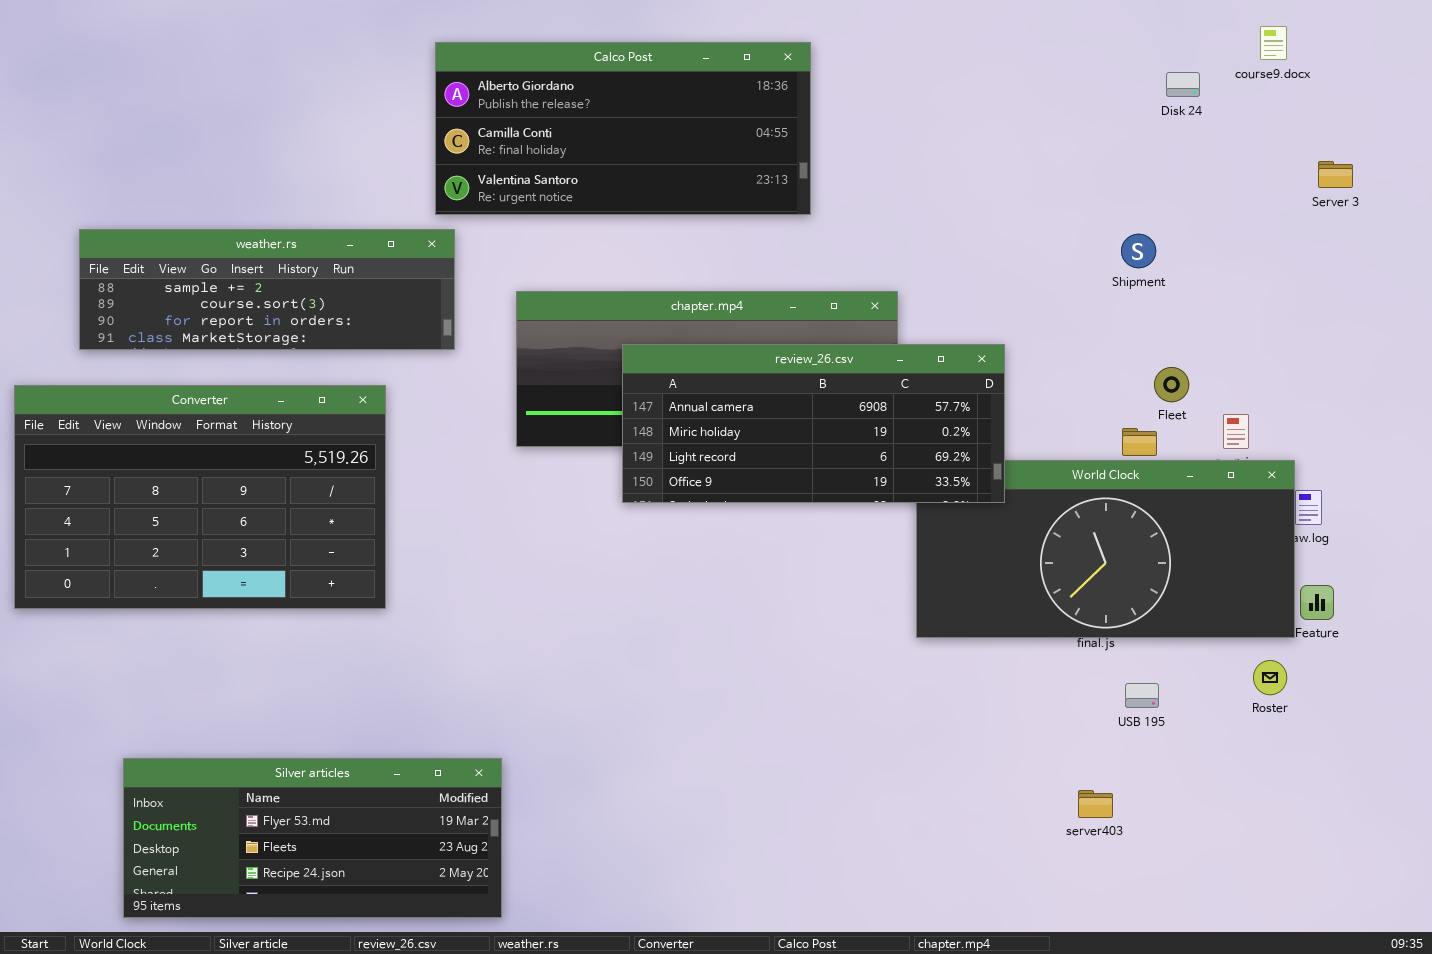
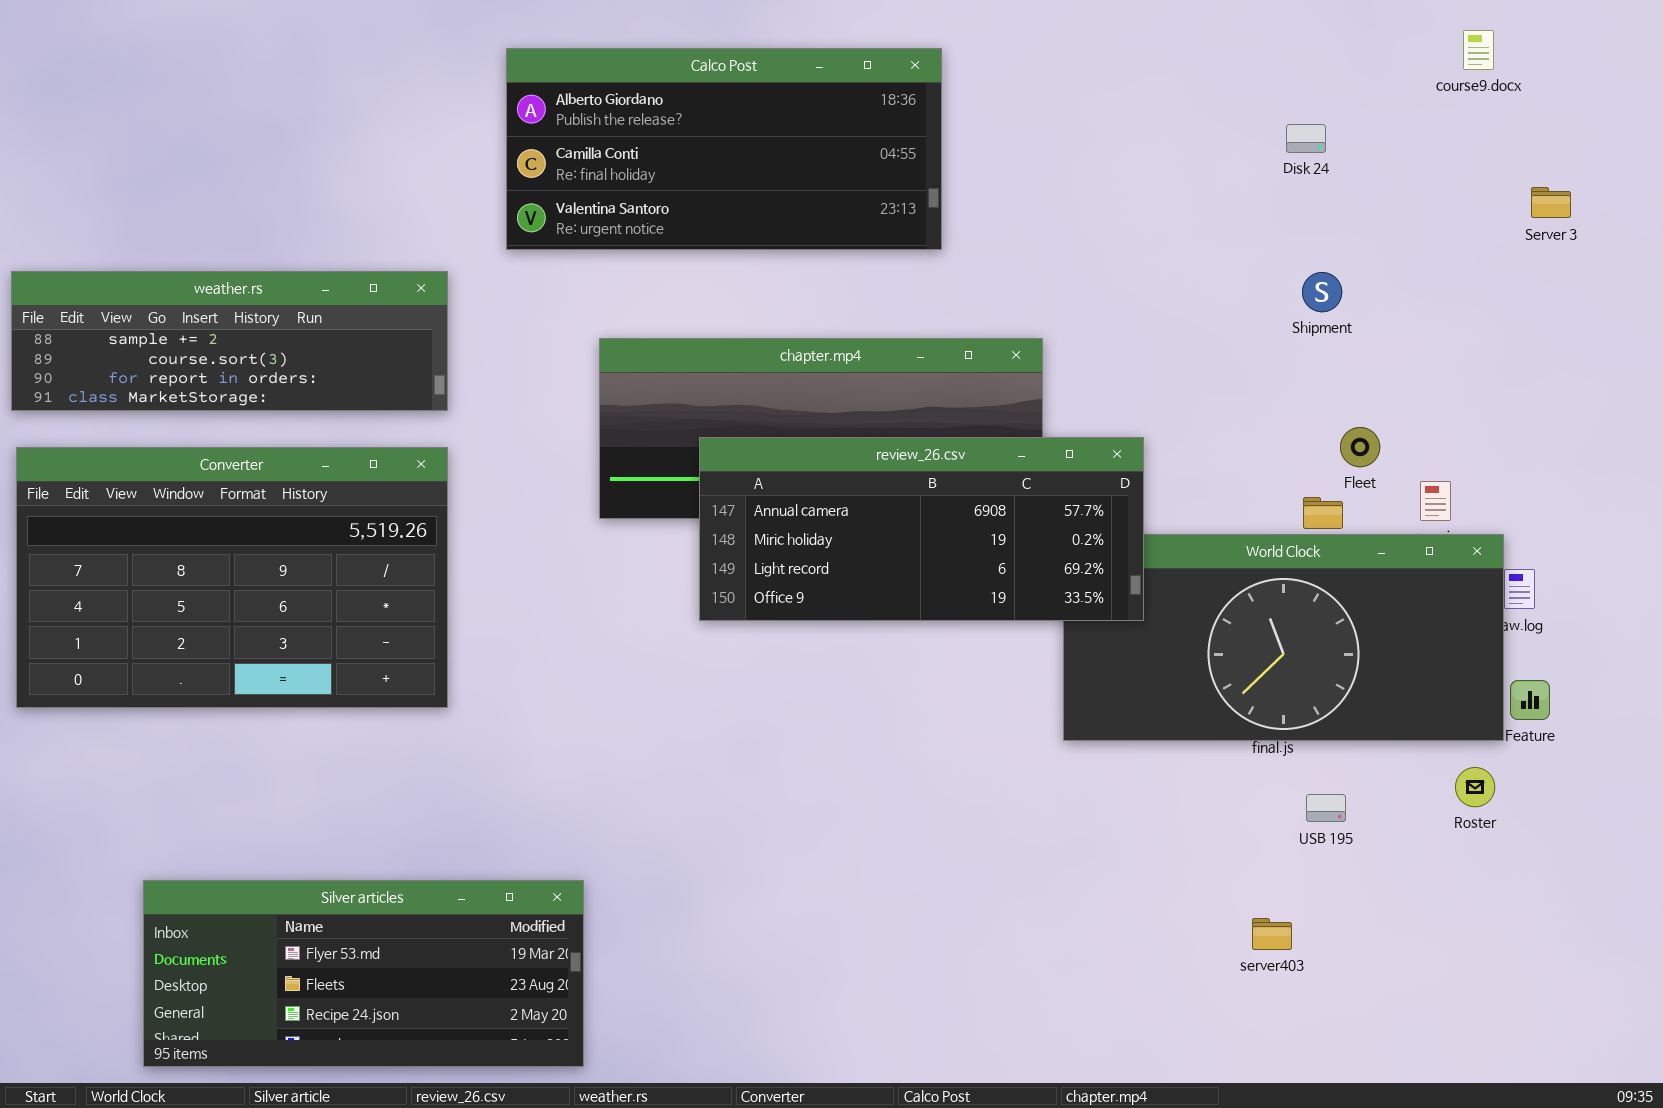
Disk 24: [1166,72,1200,97] -> [1286,124,1326,153], moved
weather.rs: [79,229,455,350] -> [11,271,448,411], moved
review_26.csv: [622,344,1005,503] -> [699,437,1144,621], moved

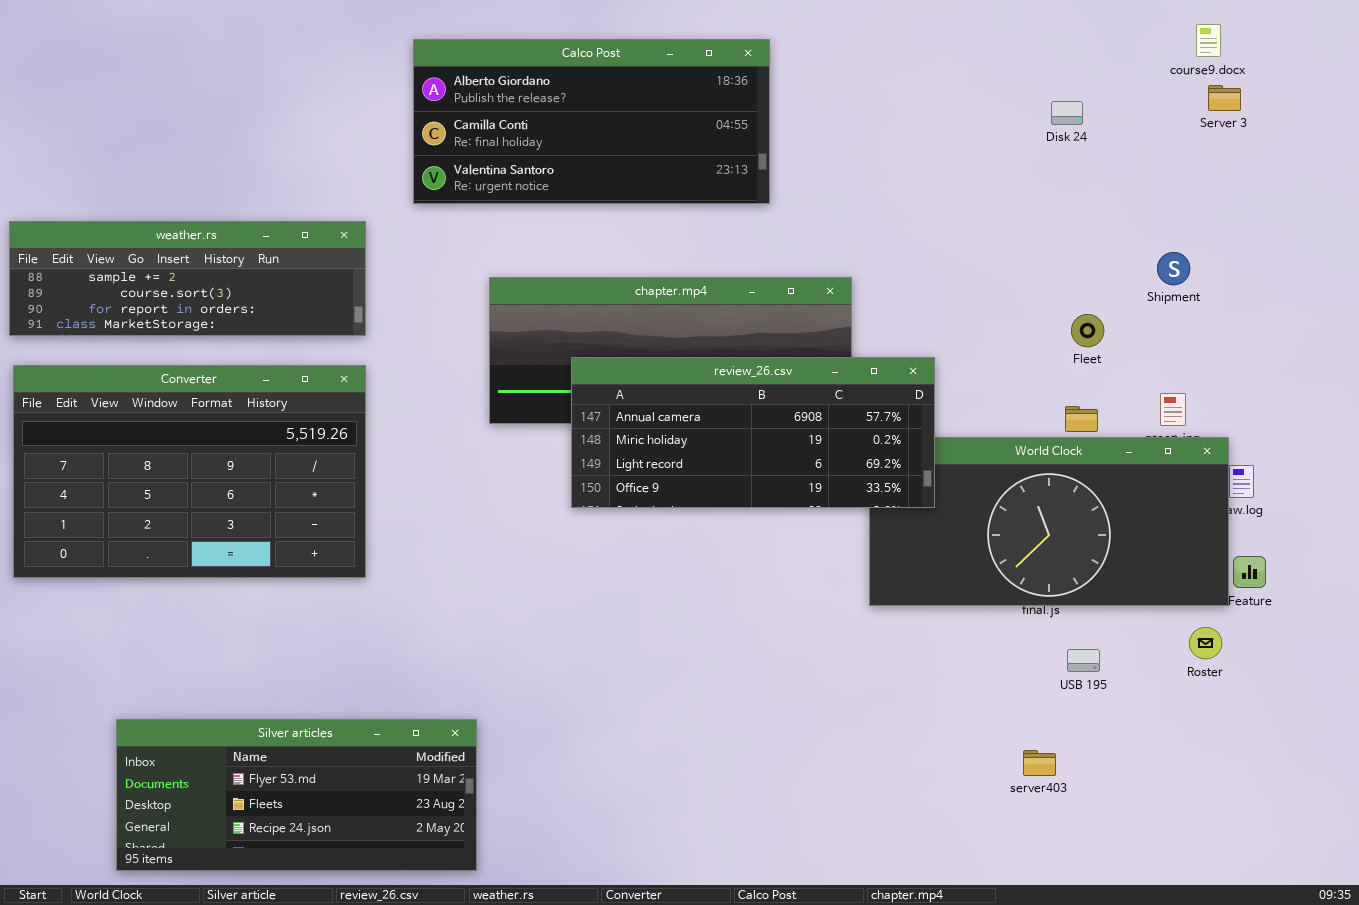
Server 3: [1531,187,1571,218] -> [1208,85,1241,111], moved
Shipment: [1302,272,1342,312] -> [1157,252,1190,285], moved
Fleet: [1340,427,1380,467] -> [1071,314,1104,347], moved

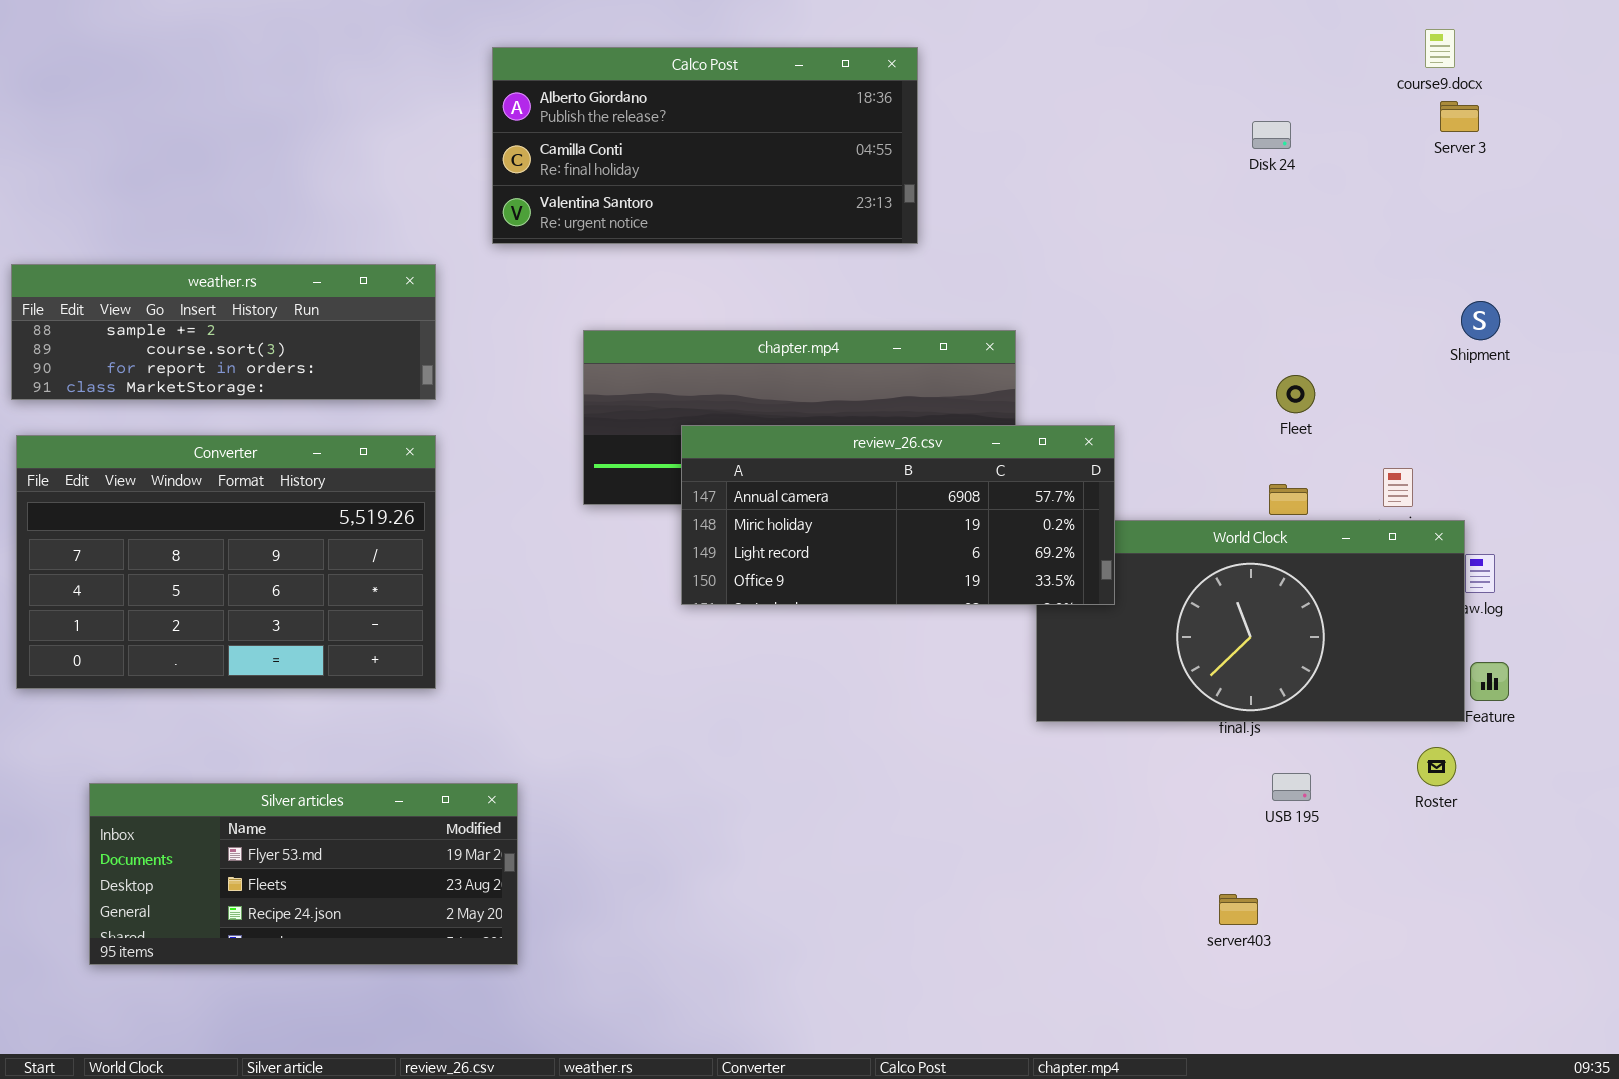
Shipment: [1157,252,1190,285] -> [1461,301,1500,340], moved
Silver articles: [116,719,477,871] -> [89,783,518,965], moved

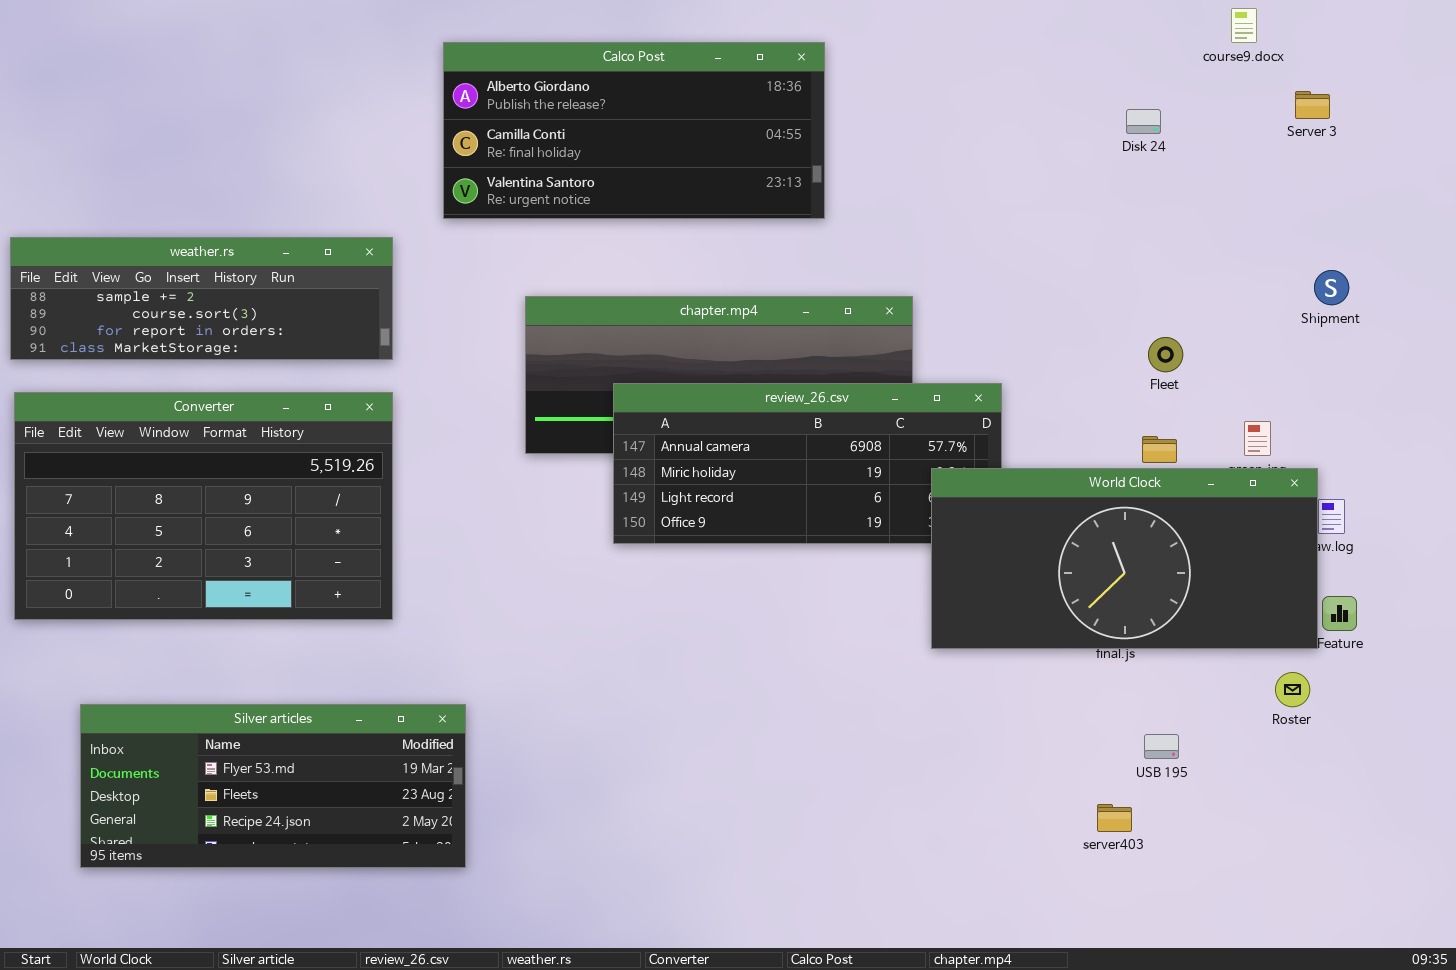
course9.docx: [1425,29,1455,68] -> [1231,8,1257,43], moved
World Clock: [1036,520,1465,722] -> [931,468,1318,649], raised
USB 195: [1272,773,1311,801] -> [1144,734,1179,759], moved

